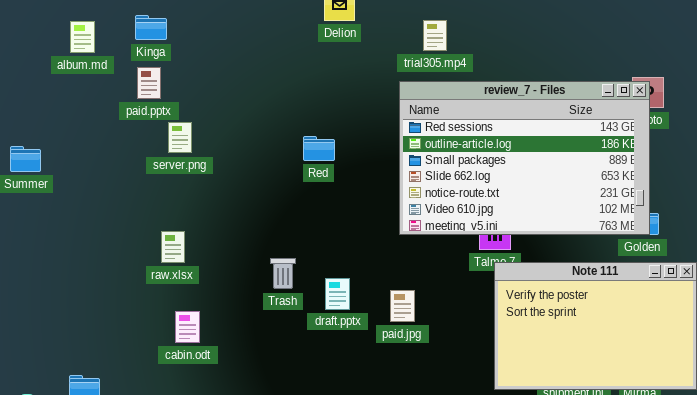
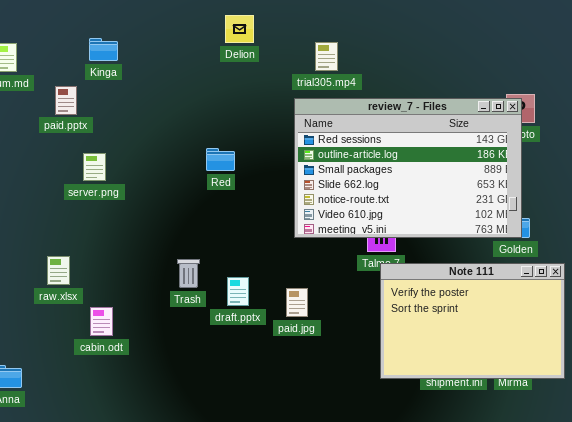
Kinga: [135,15,167,40] -> [89,38,118,61], moved
server.png: [168,122,192,153] -> [83,153,106,181], moved
raw.xlsx: [161,231,185,263] -> [47,256,70,285], moved

